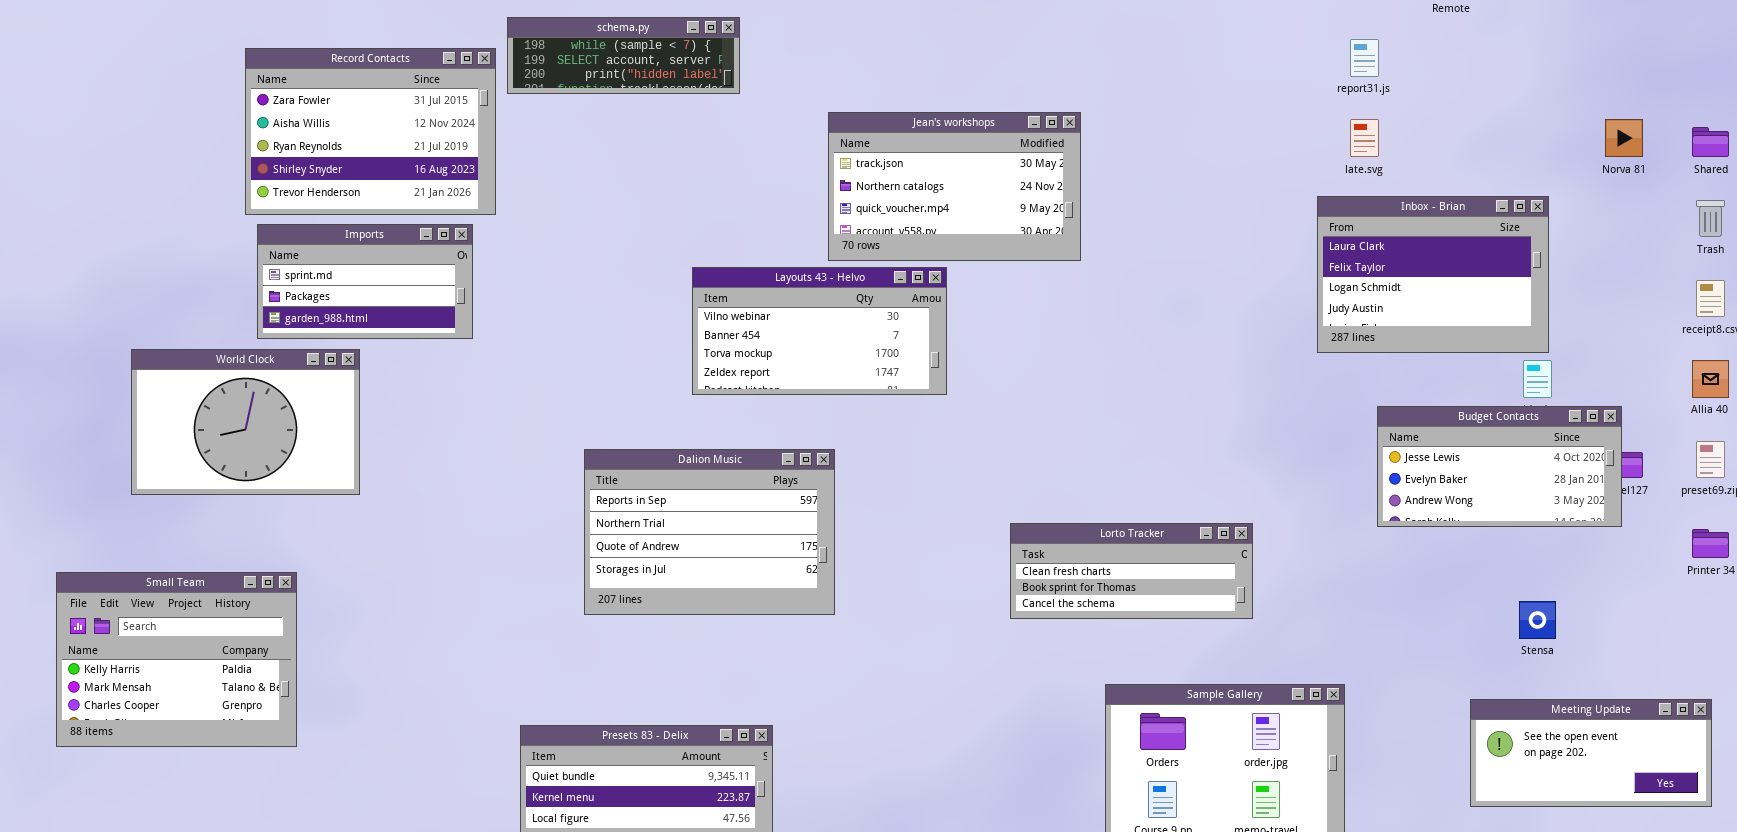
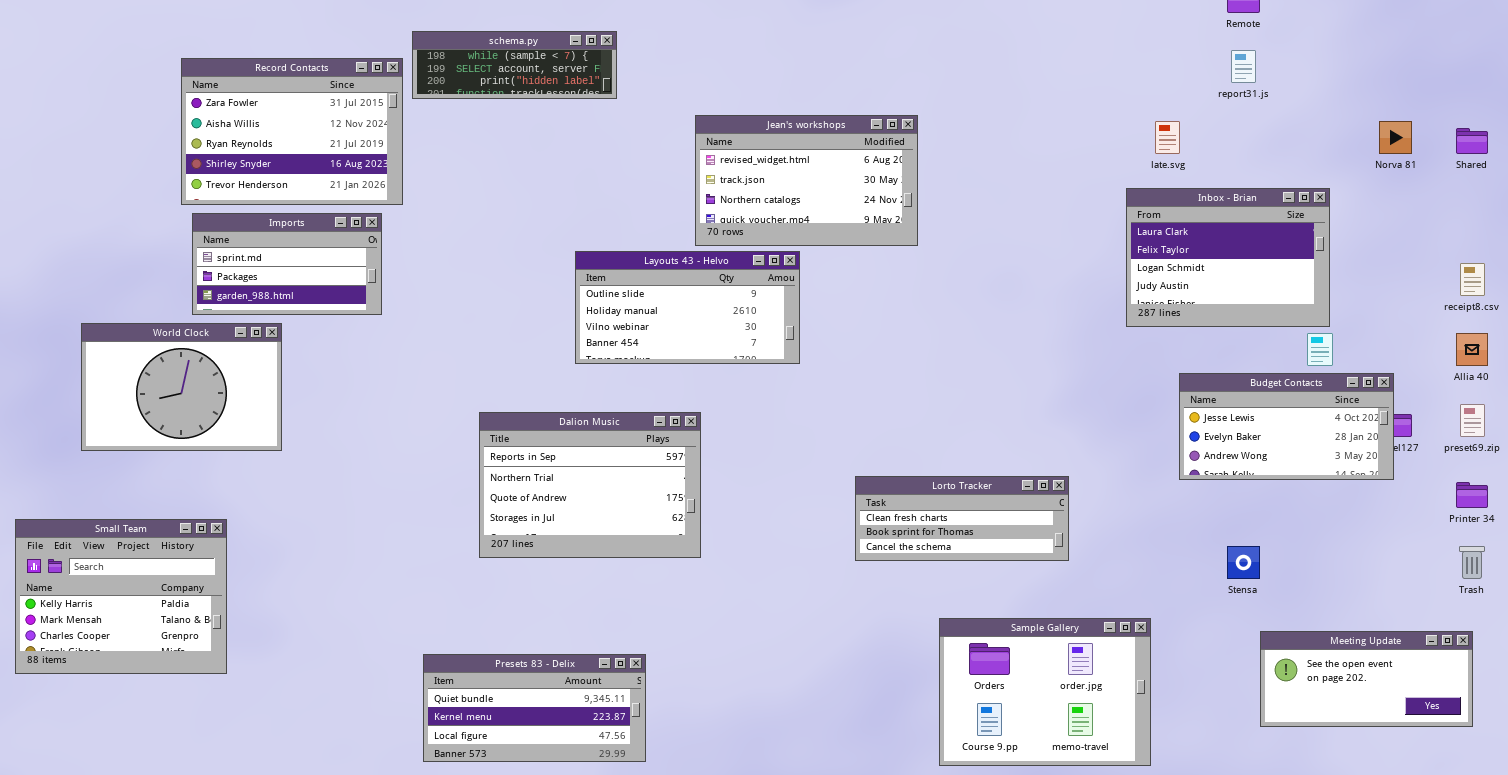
report31.js: [1350,39,1379,77] -> [1231,50,1256,83], moved
Jean's workshops: [828,112,1081,261] -> [695,115,918,246], scrolled up 1 row
Trash: [1696,200,1725,237] -> [1459,546,1485,579], moved
Layouts 43 - Helvo: [692,267,947,395] -> [575,251,800,364], scrolled up 2 rows
Stensa: [1519,601,1556,639] -> [1227,546,1260,579], moved

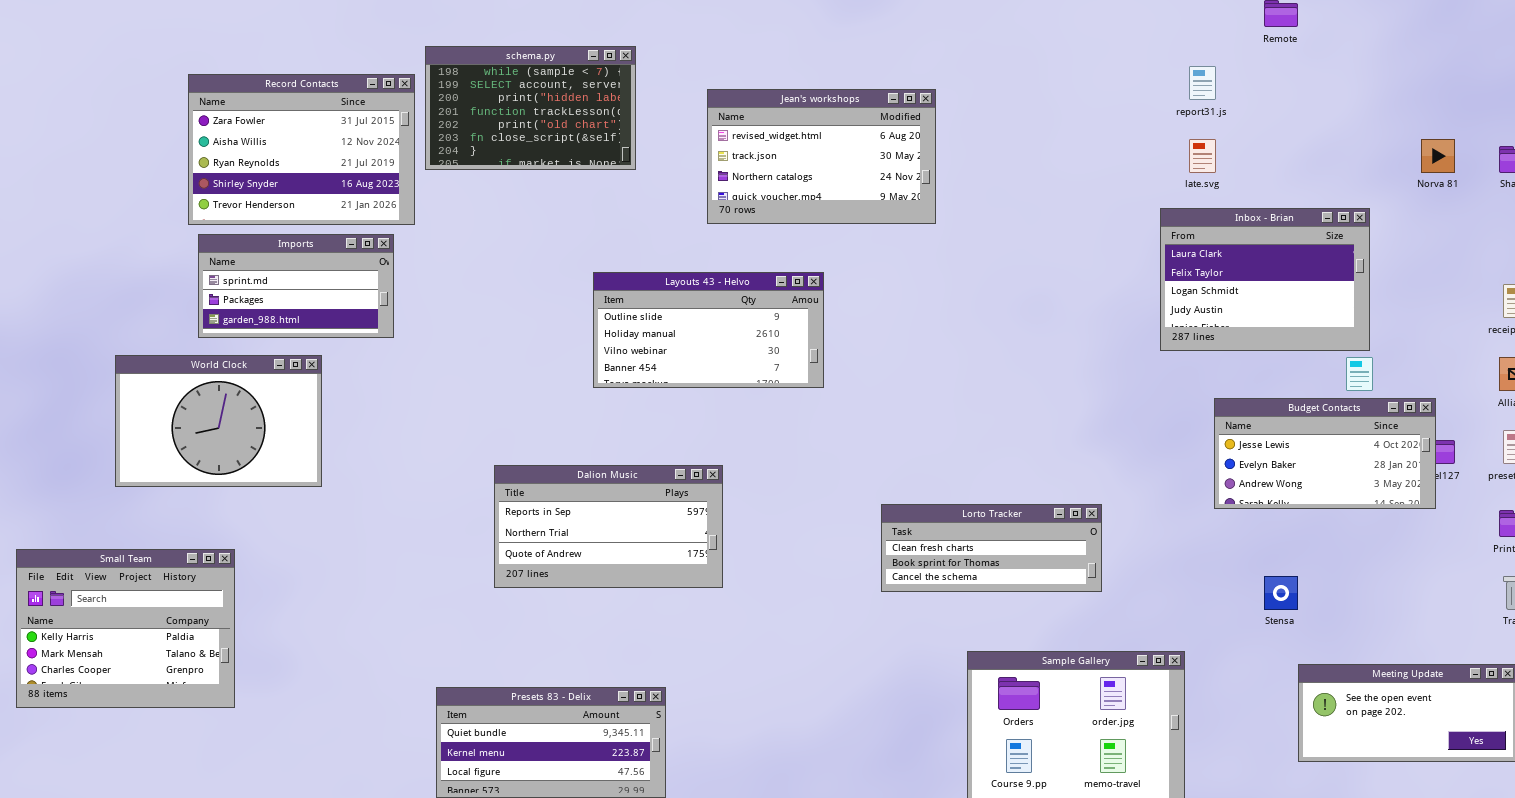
schema.py: [412,31,617,99] -> [425,46,636,170], resized
report31.js: [1231,50,1256,83] -> [1189,66,1216,100], moved
Jean's workshops: [695,115,918,246] -> [707,89,936,224], moved
World Clock: [81,323,282,451] -> [115,355,322,487], moved
Dalion Music: [479,412,701,558] -> [494,465,723,588], resized

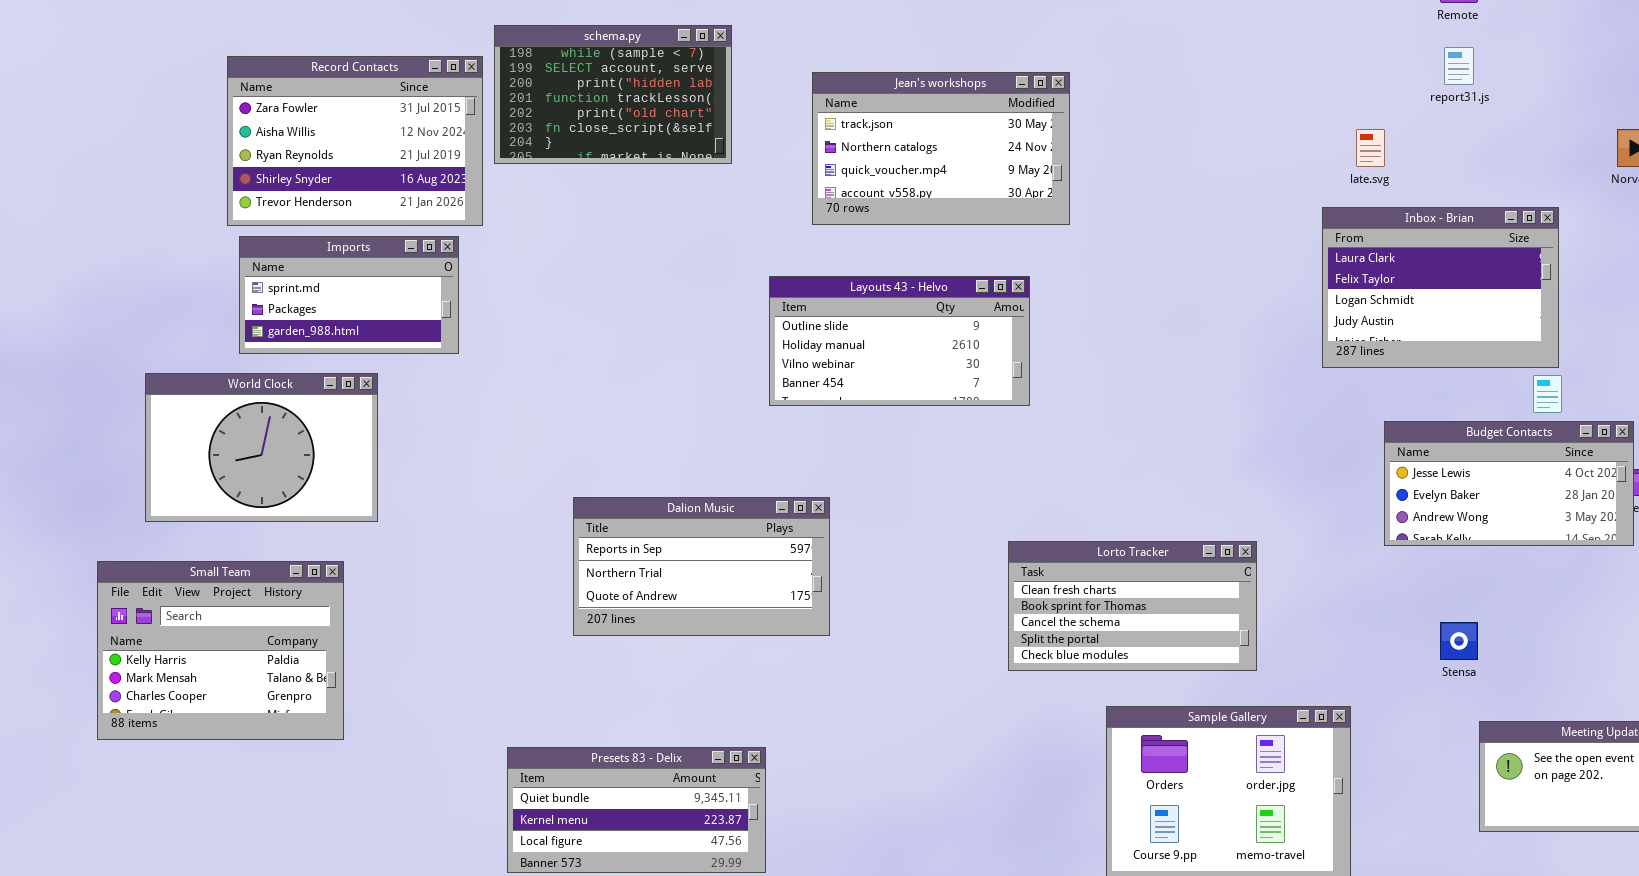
report31.js: [1189,66,1216,100] -> [1444,47,1474,85], moved
Jean's workshops: [707,89,936,224] -> [812,72,1070,225], scrolled down 1 row
Layouts 43 - Helvo: [593,272,824,388] -> [769,276,1030,406], moved
Lorto Tracker: [881,504,1102,592] -> [1008,541,1257,671], resized
Small Team: [16,549,235,708] -> [97,561,344,740], moved

